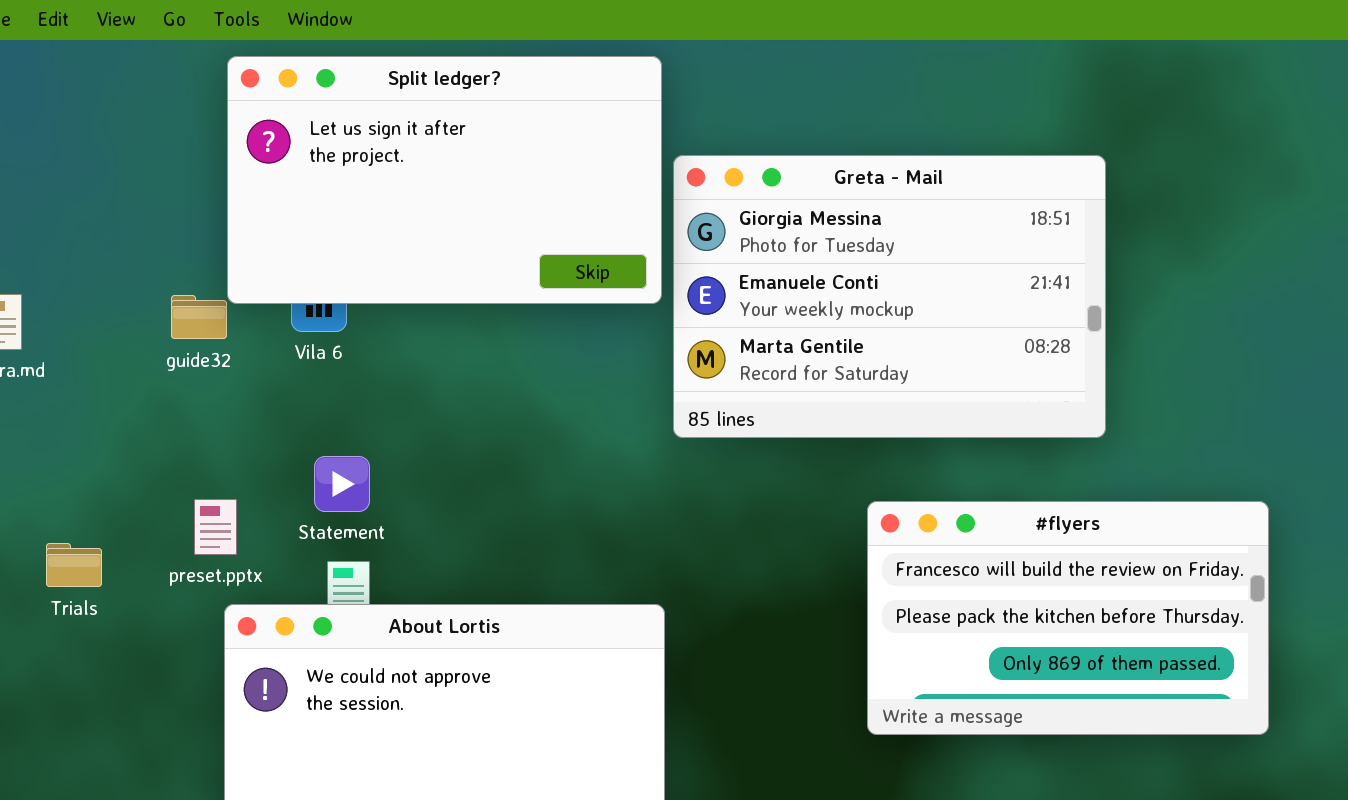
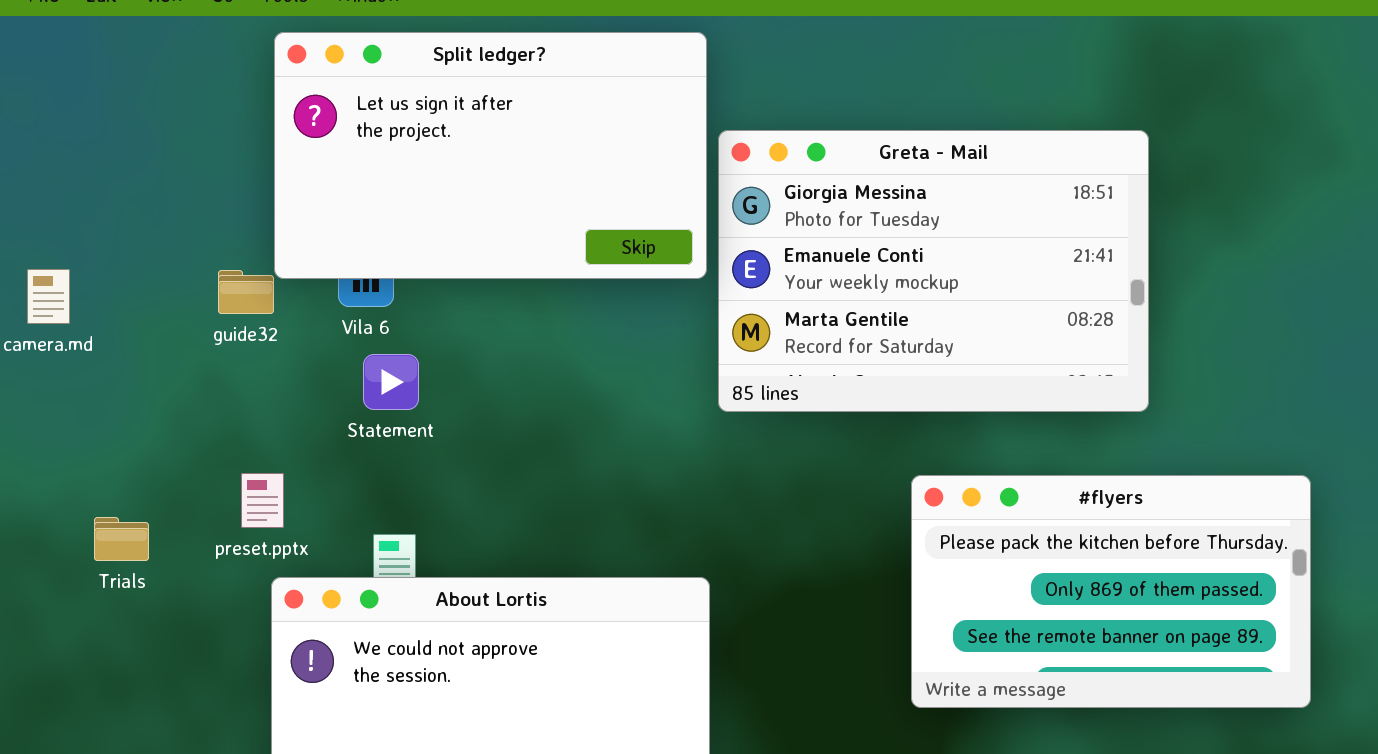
Statement: [314,456,370,512] -> [363,354,419,410], moved
#flyers: [867,501,1269,735] -> [911,475,1311,708], scrolled down 1 row

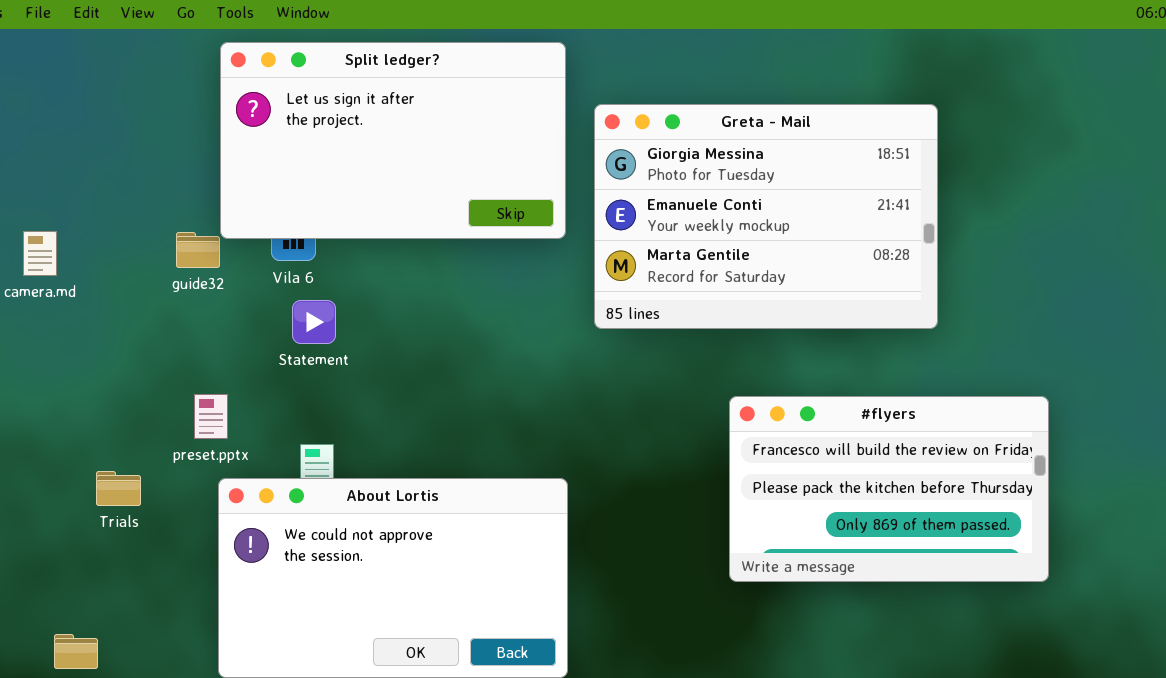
Greta - Mail: [718,130,1149,412] -> [594,104,938,329], moved
#flyers: [911,475,1311,708] -> [729,396,1049,582], scrolled up 1 row
Trials: [94,517,149,561] -> [96,471,141,506], moved

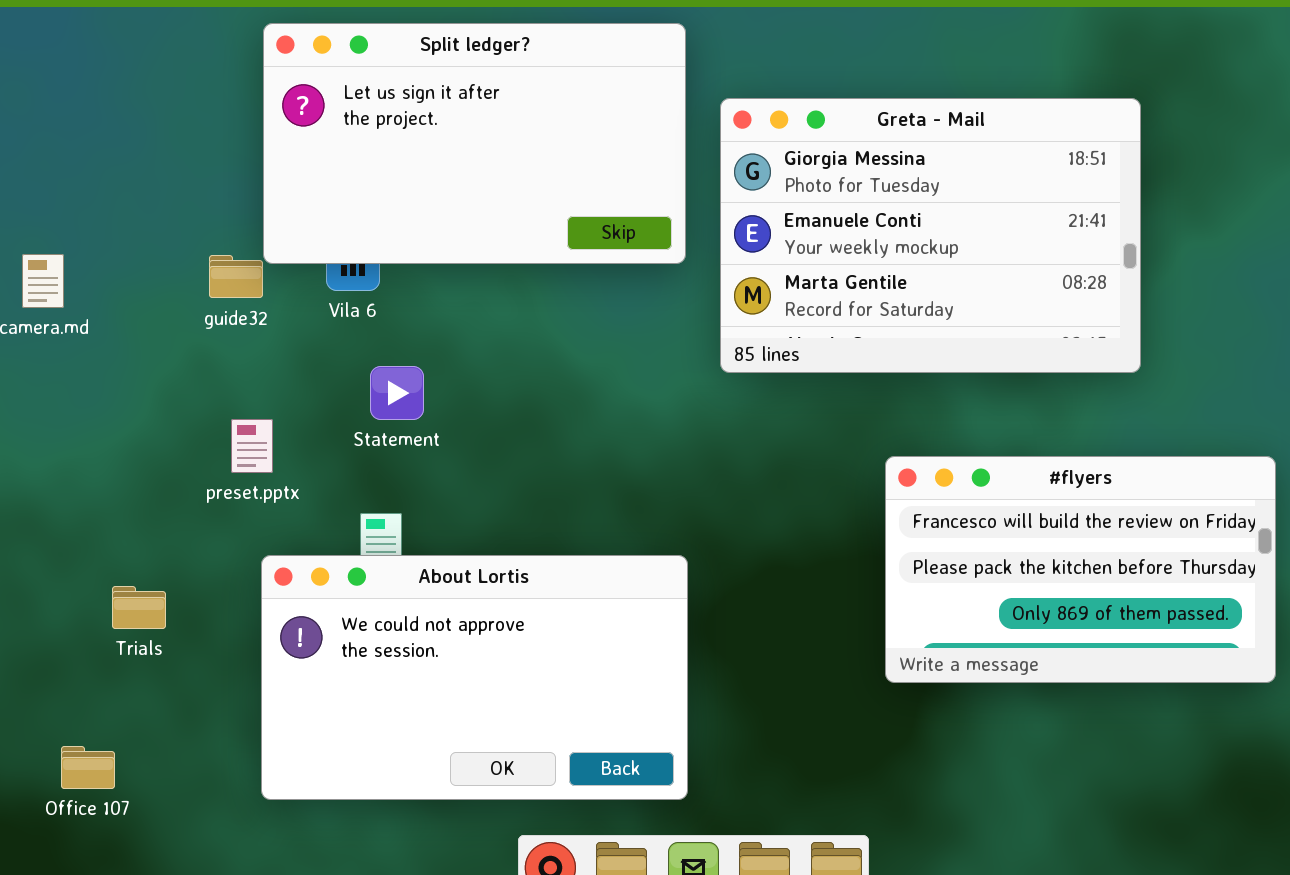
Statement: [292,300,336,344] -> [370,366,424,420], moved
preset.pptx: [194,394,228,439] -> [231,419,273,473], moved
Trials: [96,471,141,506] -> [112,586,166,629], moved

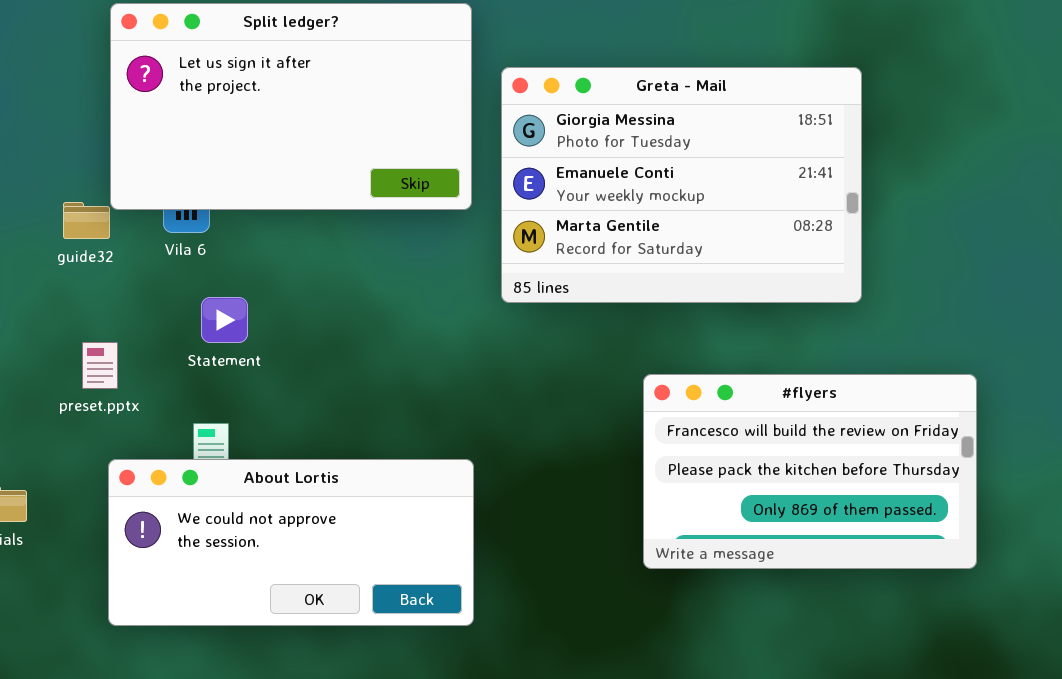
About Lortis: [261,555,688,800] -> [108,459,474,626], resized

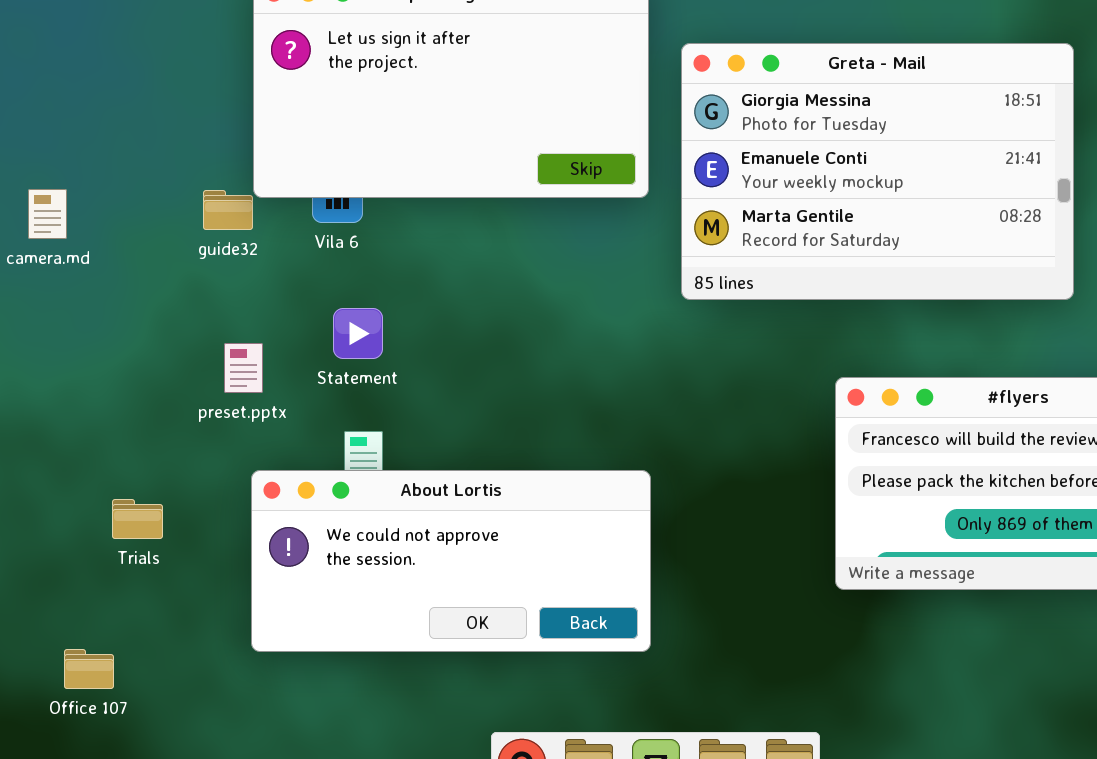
Statement: [201,297,248,343] -> [333,308,383,359], moved

